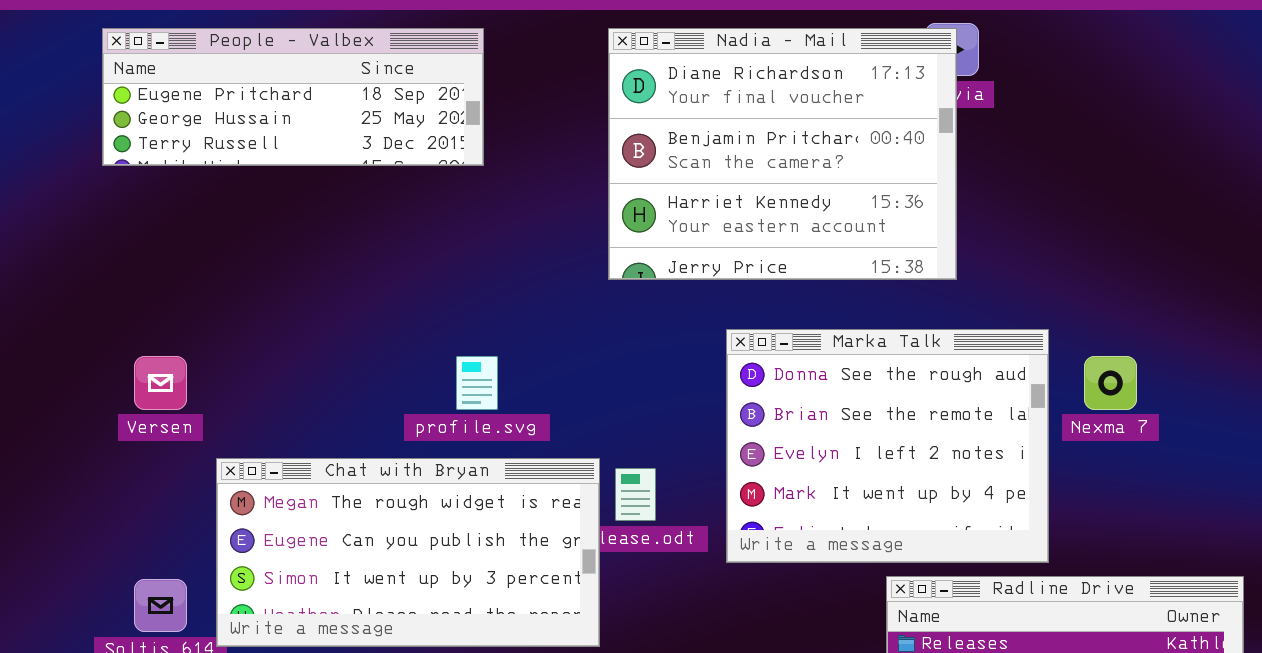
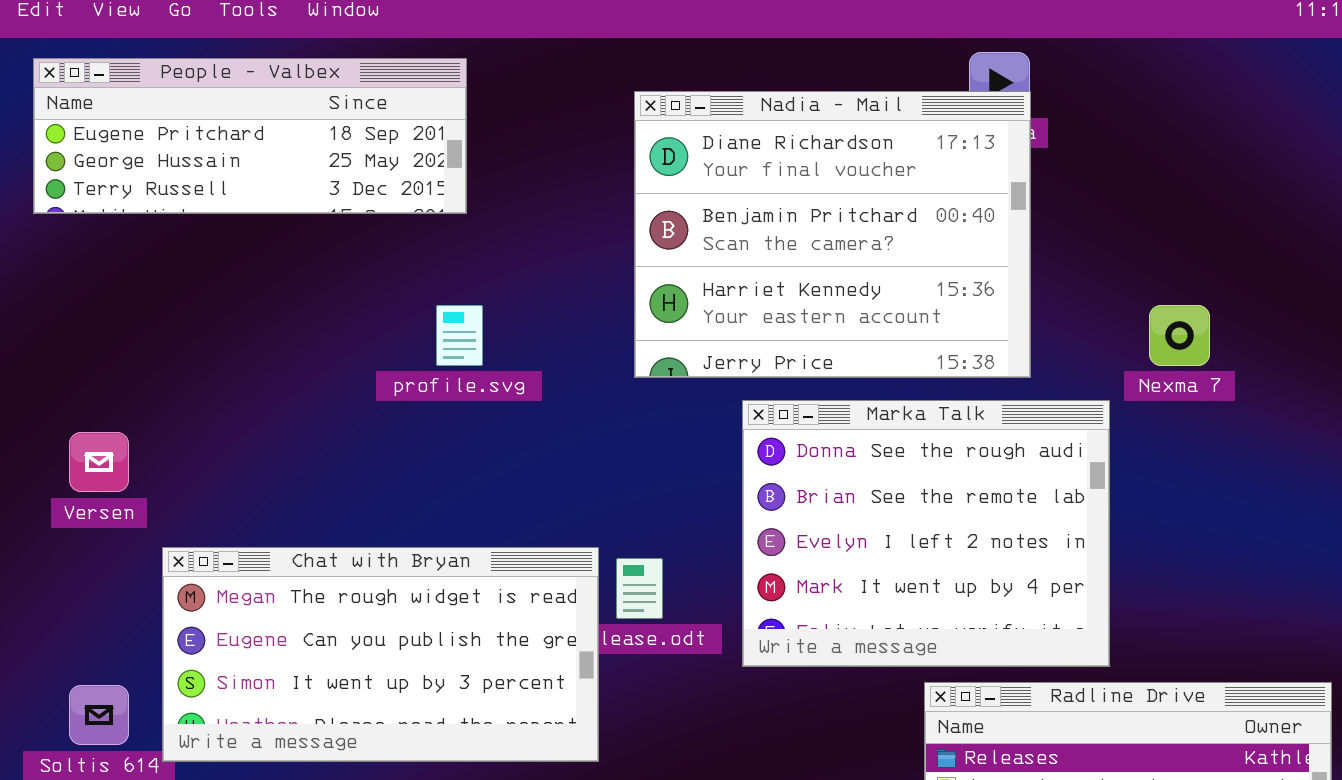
Nadia - Mail: [608,28,957,280] -> [634,91,1031,378], moved
profile.svg: [456,356,498,410] -> [436,305,483,366], moved
Nexma 7: [1084,356,1137,410] -> [1149,305,1210,366], moved

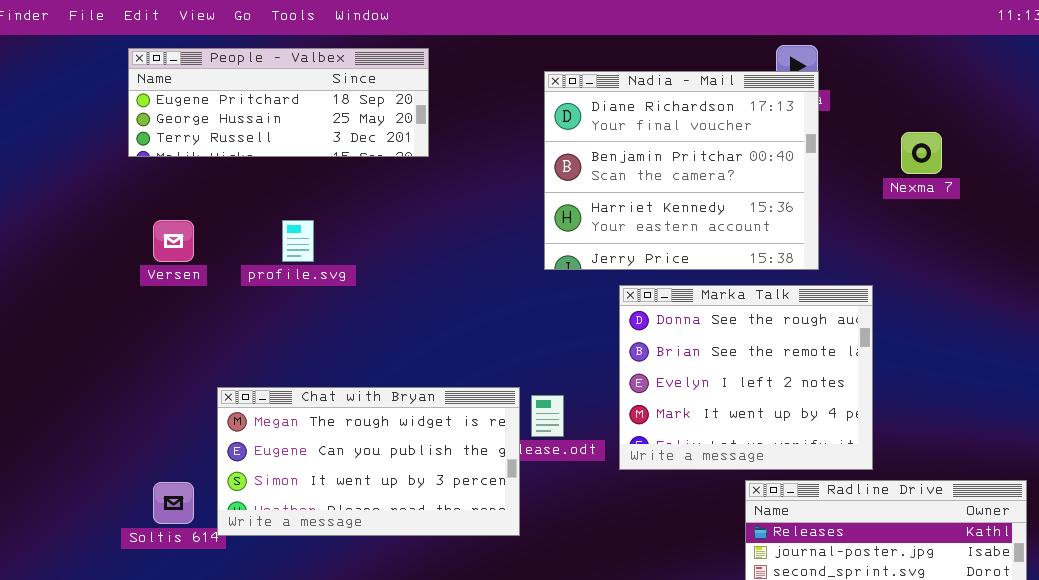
profile.svg: [436,305,483,366] -> [282,220,314,262], moved
Nexma 7: [1149,305,1210,366] -> [901,132,942,174], moved
Versen: [69,432,129,492] -> [153,220,194,262], moved

